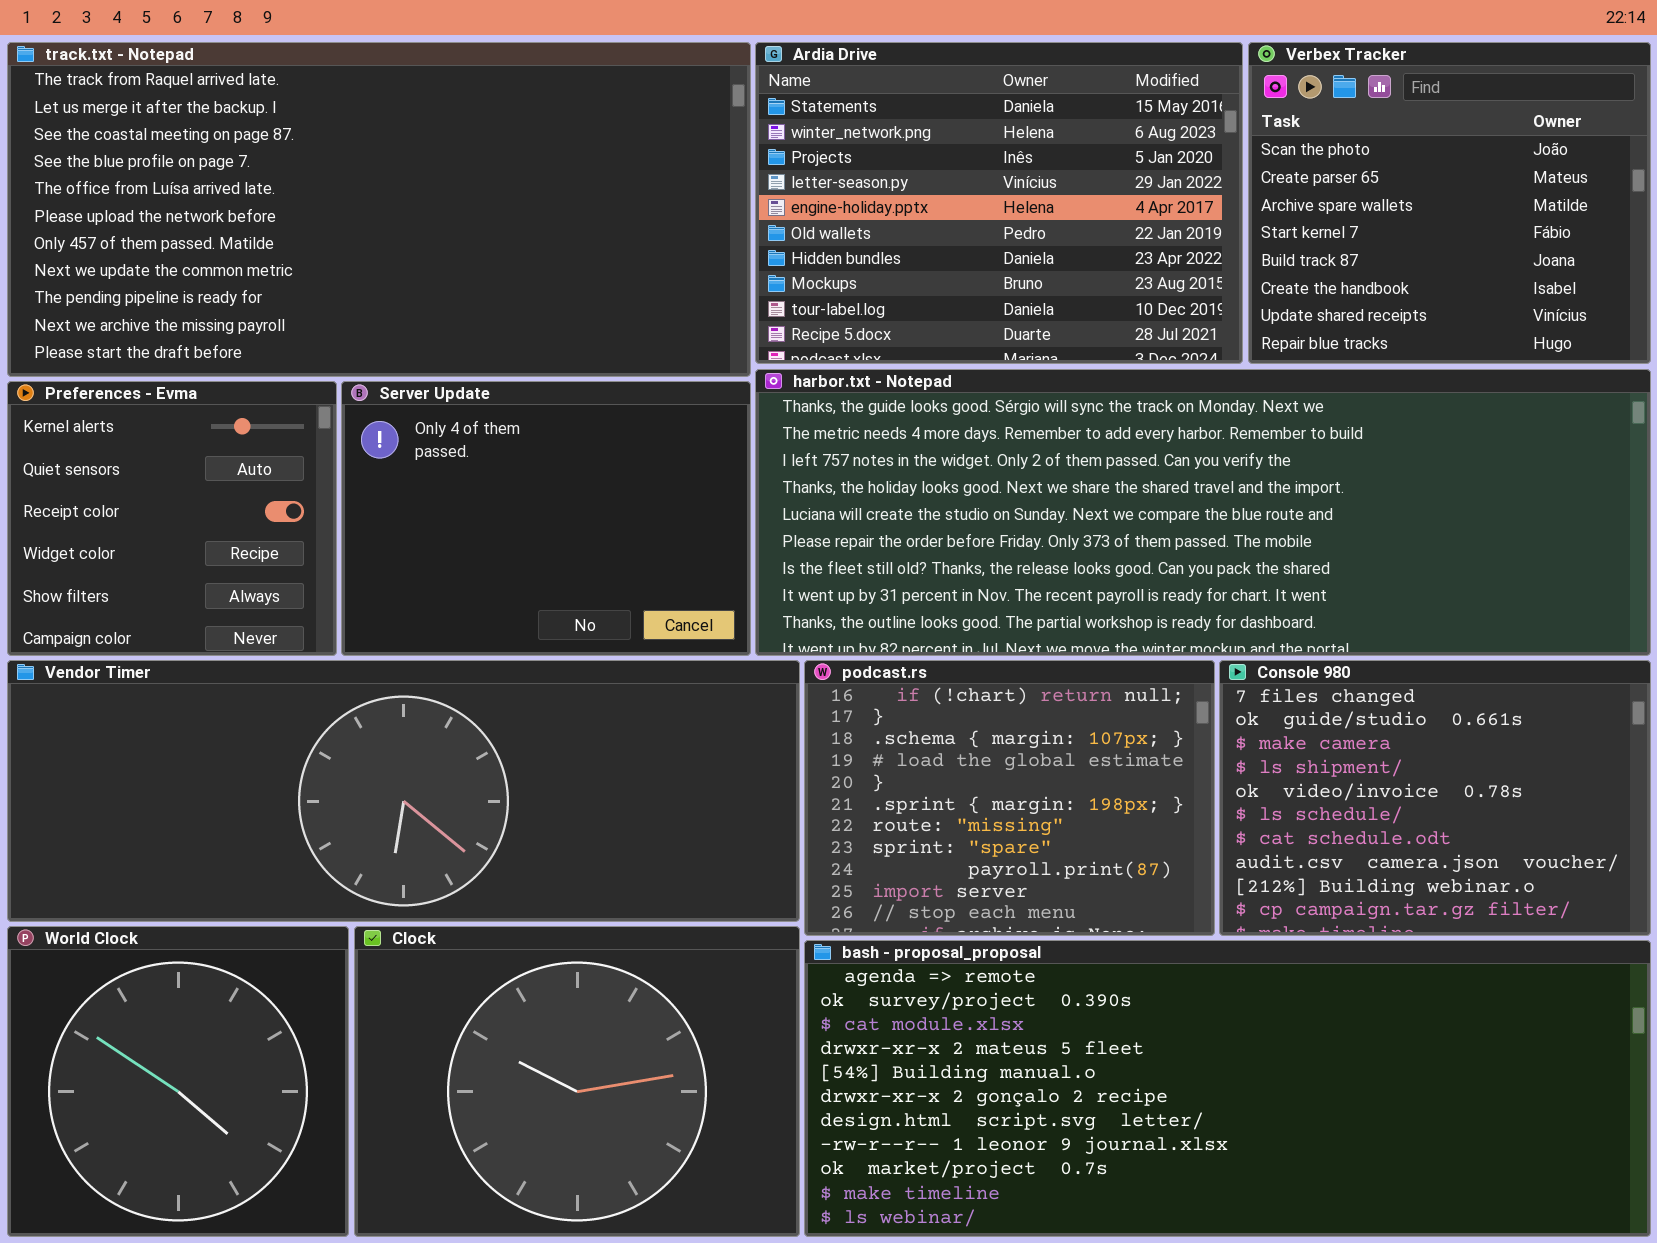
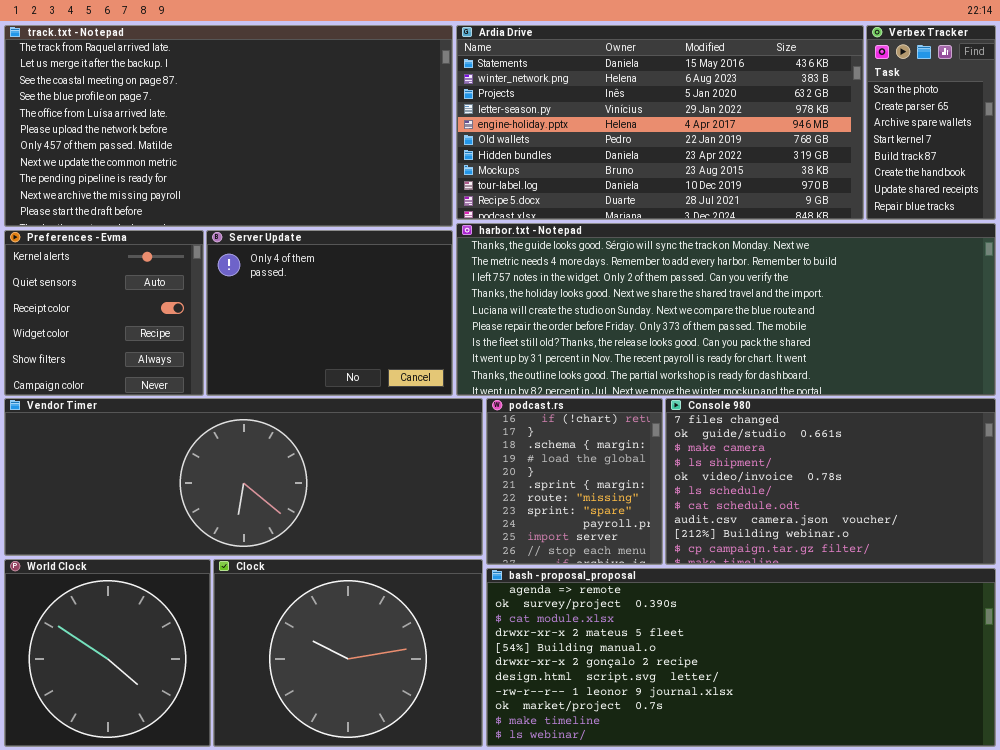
Ardia Drive: [755,42,1243,364] -> [456,25,864,220], resized
Verbex Tracker: [1248,42,1651,364] -> [866,25,996,220], resized
podcast.rs: [804,660,1215,936] -> [486,398,663,565], resized
Console 980: [1219,660,1651,936] -> [665,398,996,565], resized

